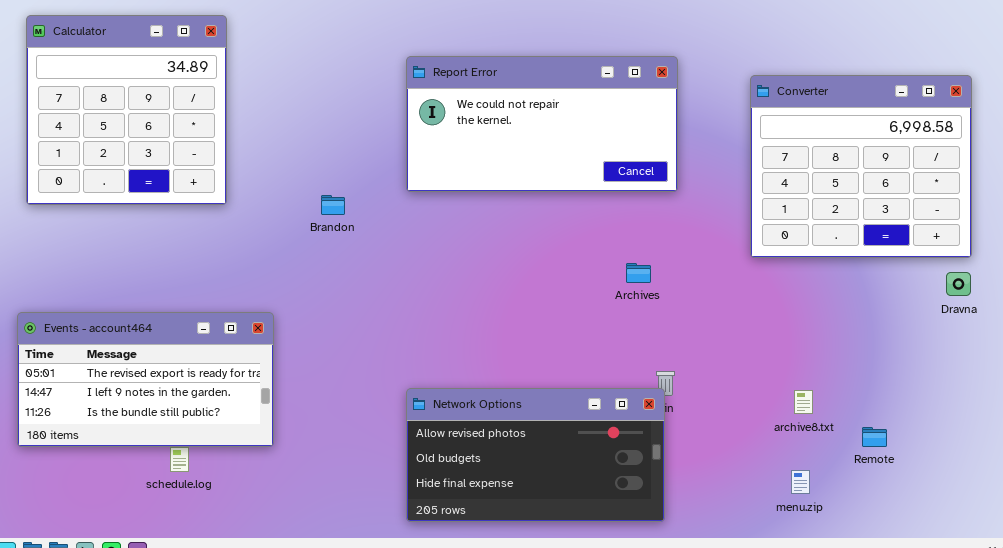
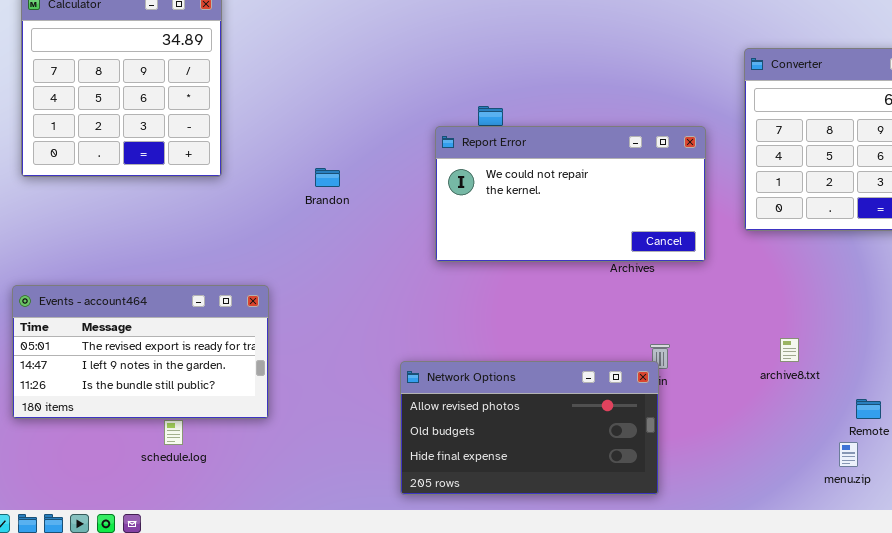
Report Error: [406,56,678,192] -> [435,126,706,262], moved
archive8.txt: [794,390,813,414] -> [780,338,799,362], moved
menu.zip: [791,470,810,494] -> [839,442,858,467], moved

